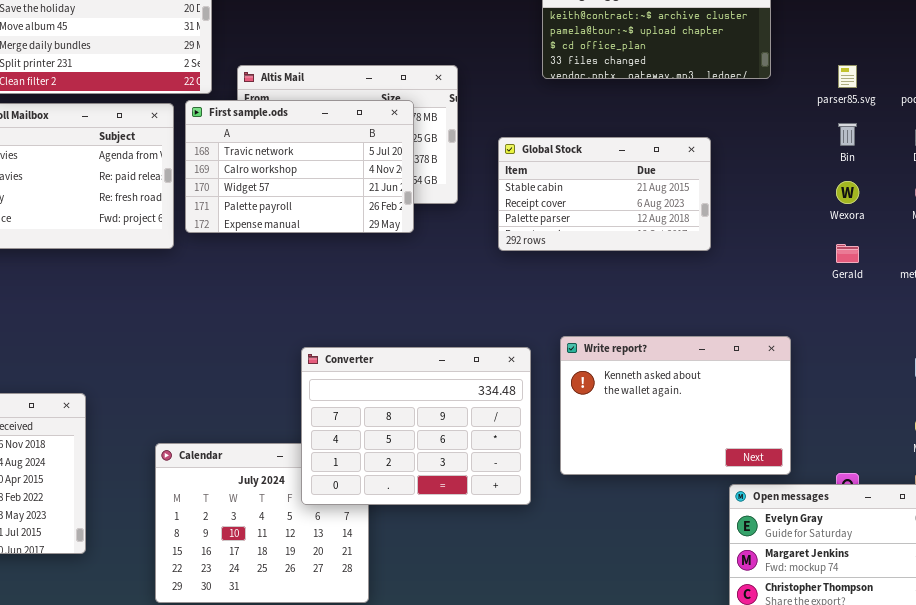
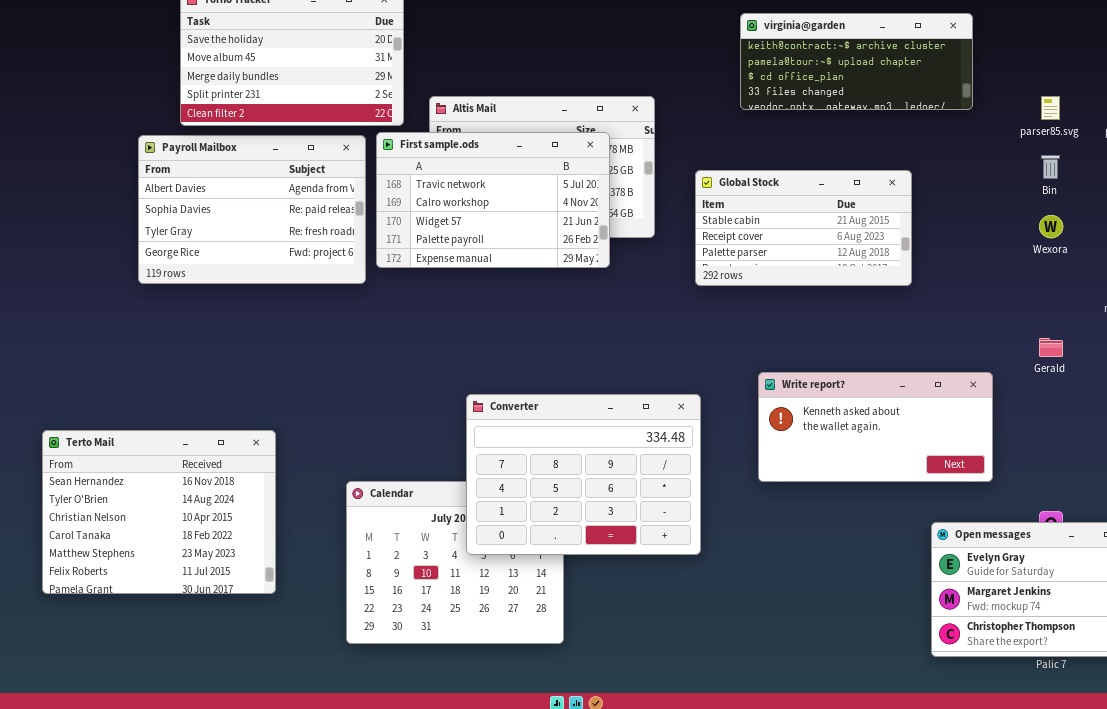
Gerald: [836,244,859,263] -> [1039,338,1063,357], moved
Write report?: [560,336,791,475] -> [758,372,993,482], resized
Converter: [301,347,531,505] -> [466,394,701,555], moved

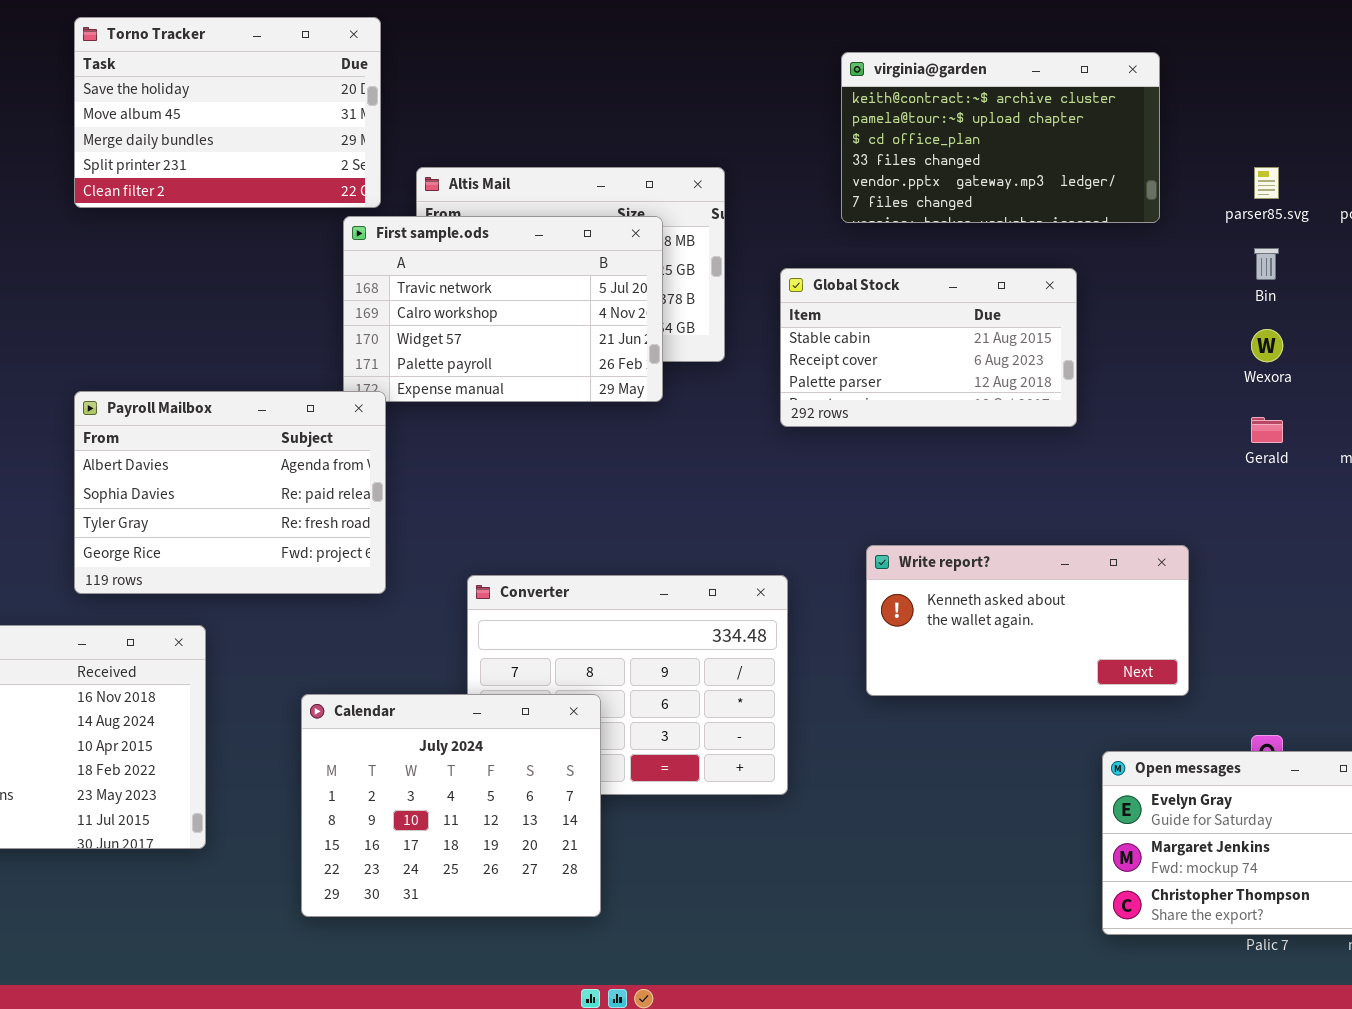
virginia@garden: [740,13,973,110] -> [841,52,1160,223], resized
Payroll Mailbox: [138,135,366,284] -> [74,391,386,594], moved
Gerald: [1039,338,1063,357] -> [1251,417,1283,443], moved
Calendar: [346,481,564,644] -> [301,694,601,917], raised

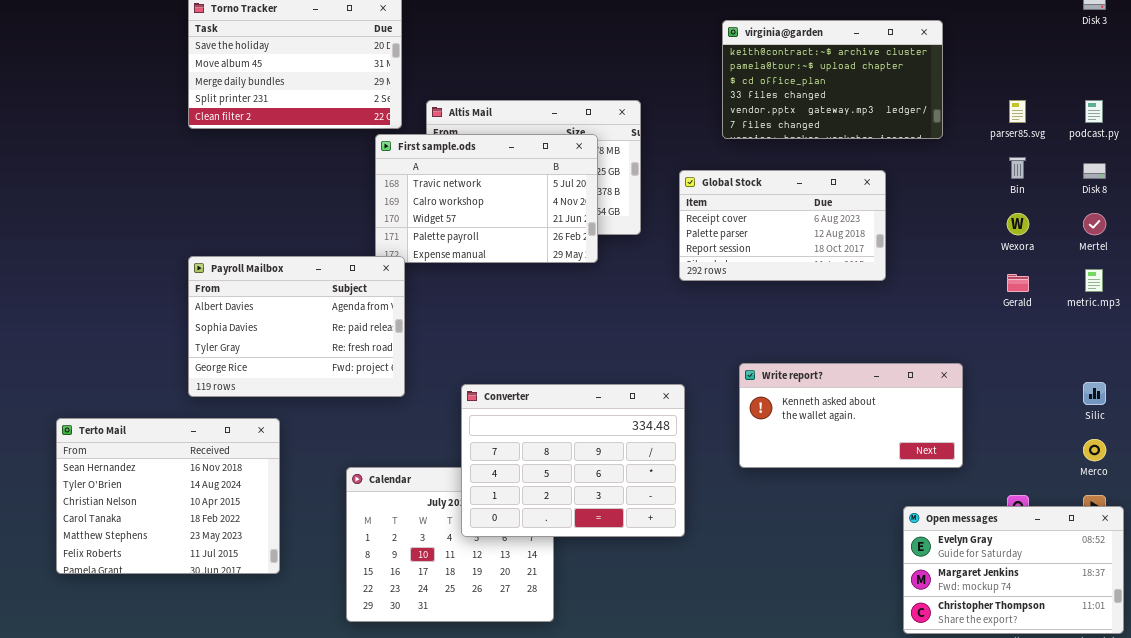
Global Stock: [780,268,1077,427] -> [679,170,886,281], scrolled down 1 row
Converter: [467,575,788,795] -> [461,384,685,537], raised

